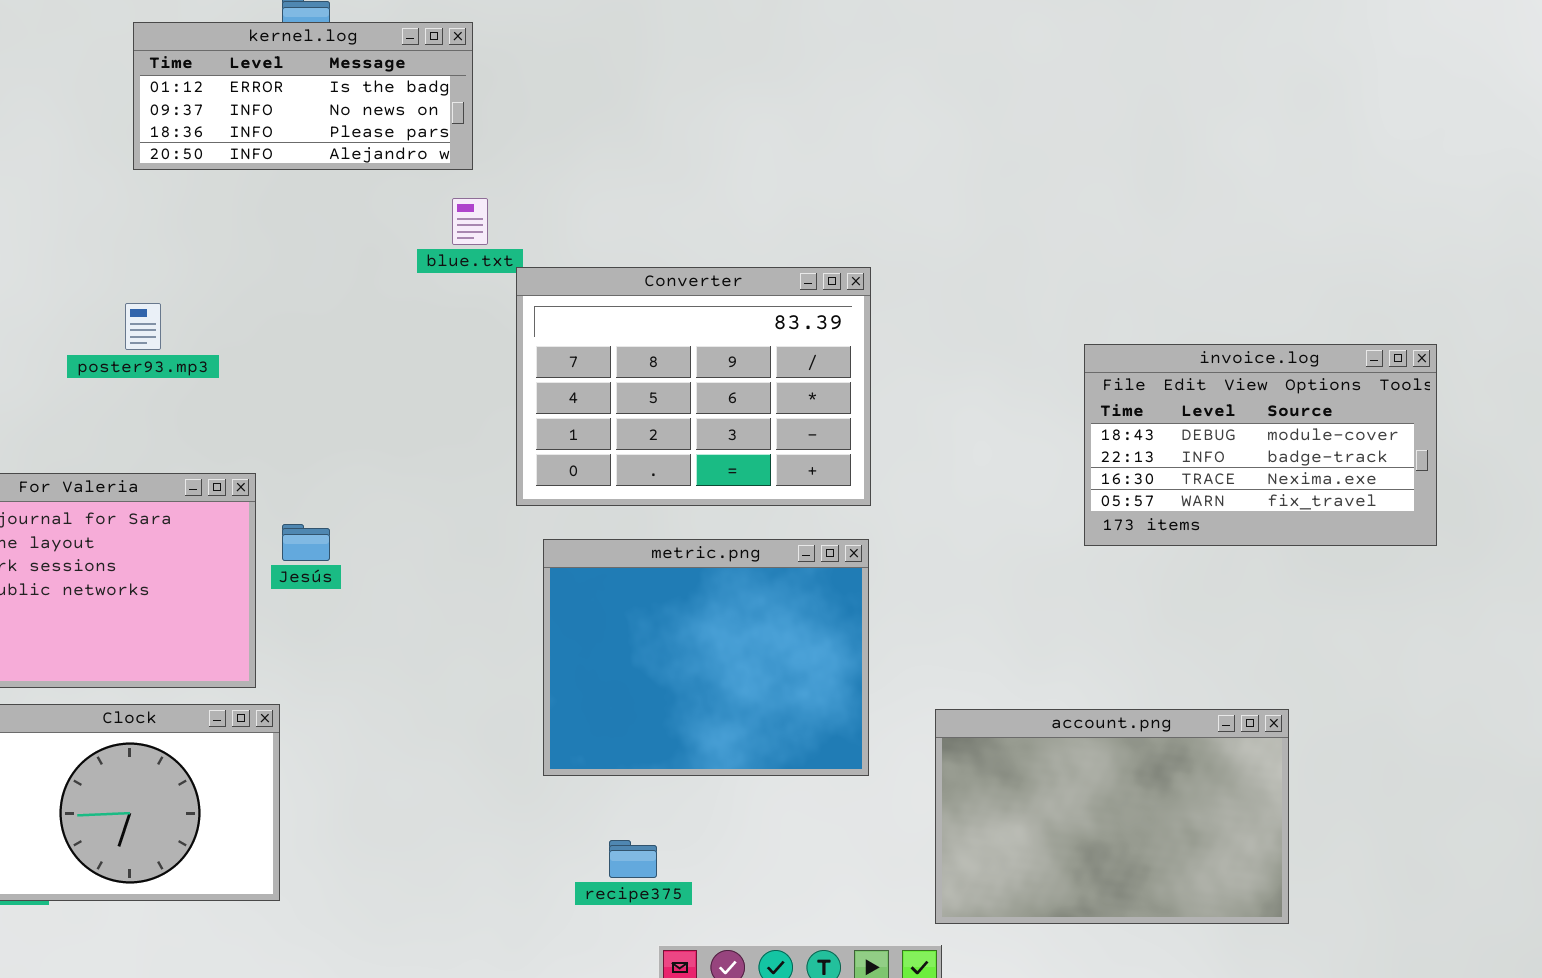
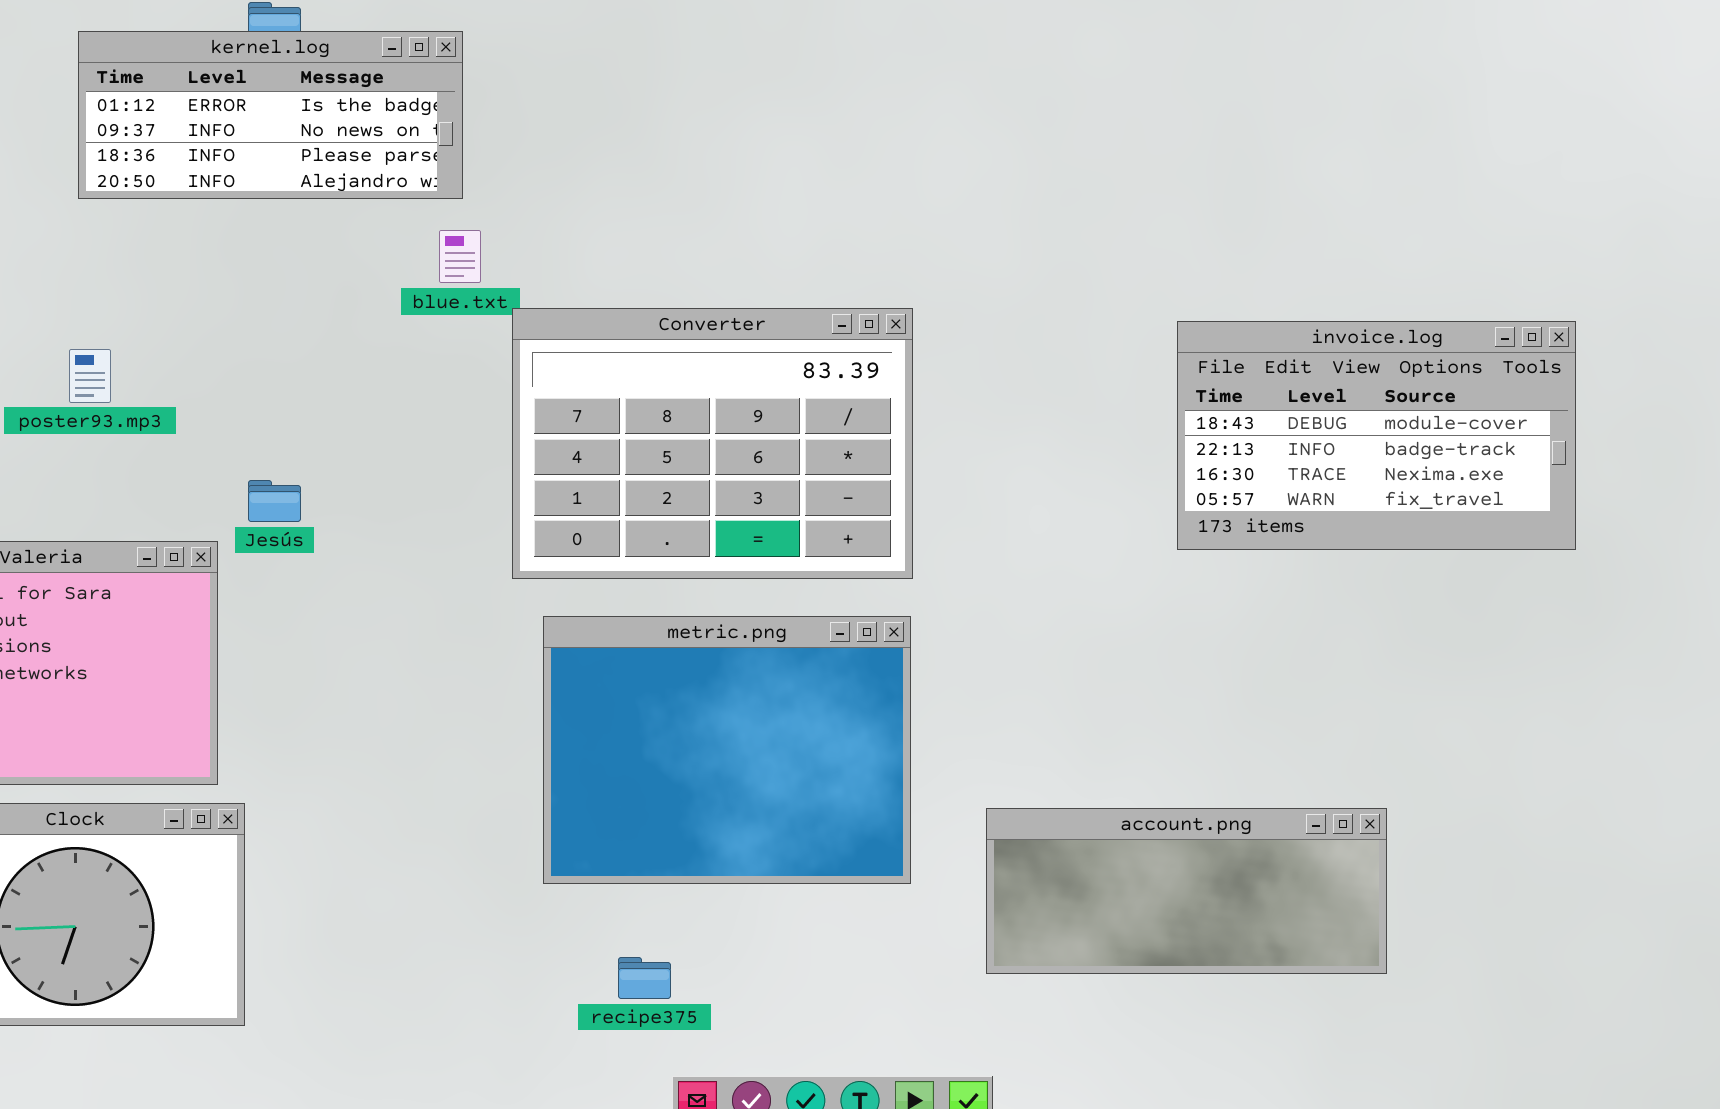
invoice.log: [1084,344,1437,546] -> [1177,321,1576,550], moved
Jesús: [282,524,330,561] -> [248,480,301,522], moved
account.png: [935,709,1289,924] -> [986,808,1387,974], resized

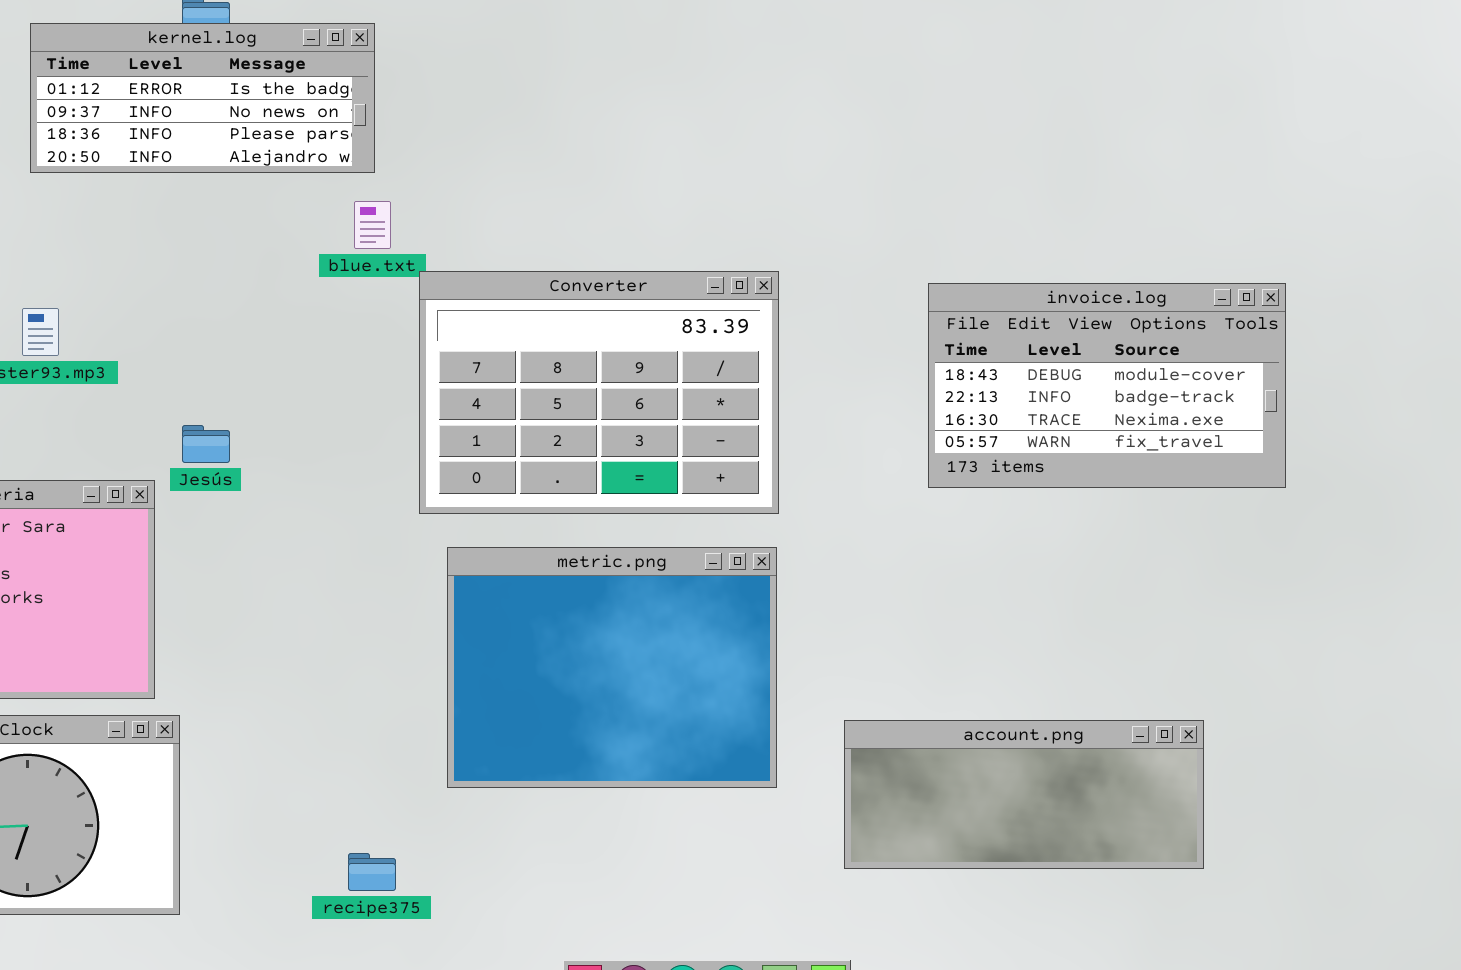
invoice.log: [1177,321,1576,550] -> [928,283,1286,488], moved
recipe375: [618,957,671,999] -> [348,853,396,891], moved

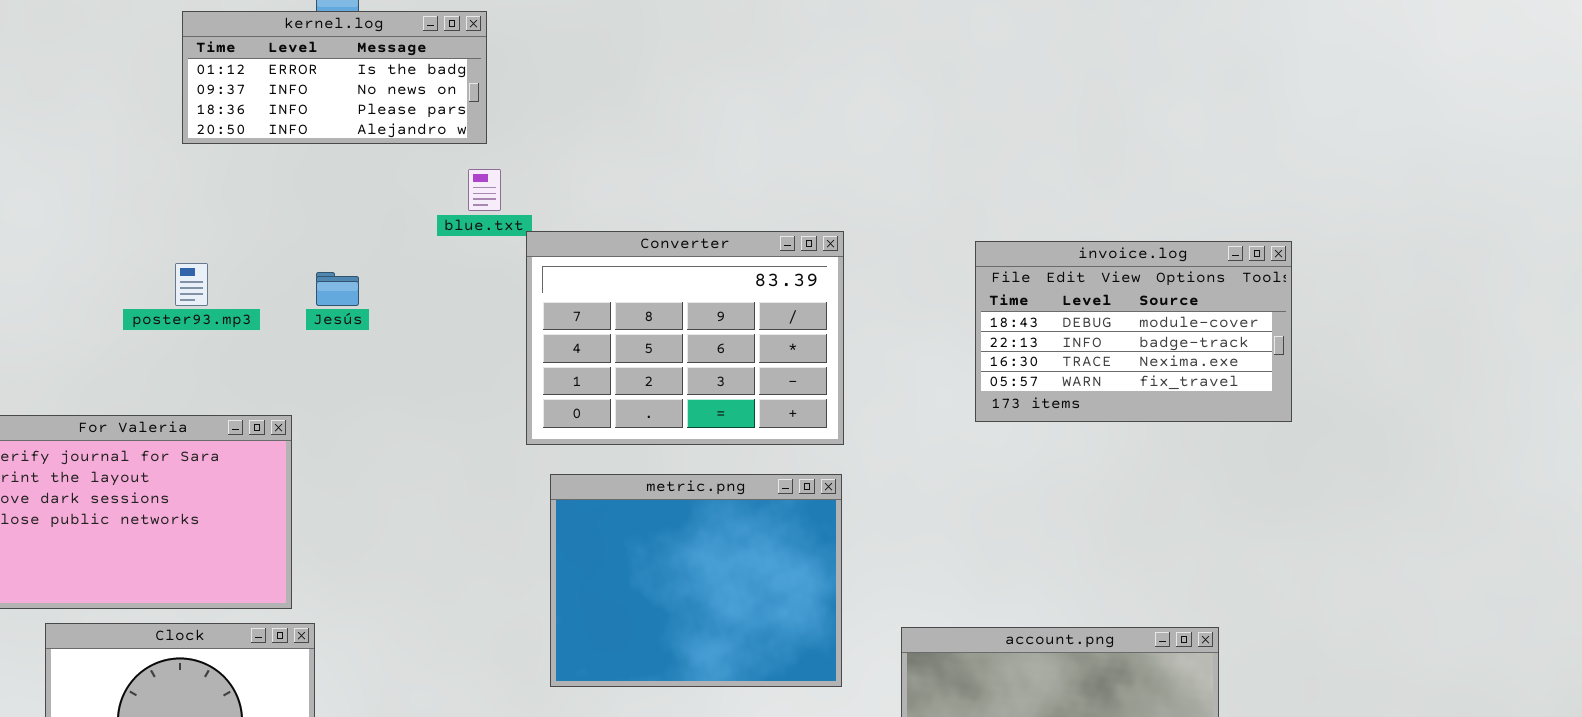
Jesús: [182,425,230,463] -> [316,272,359,306], moved

